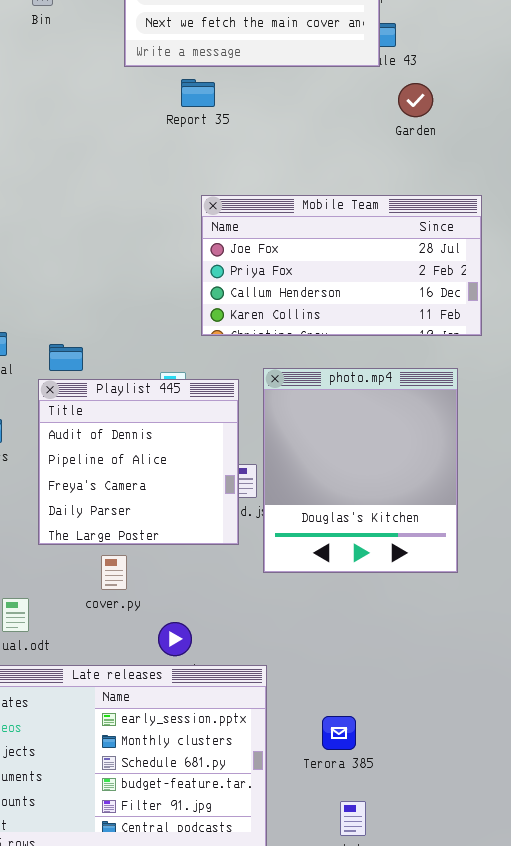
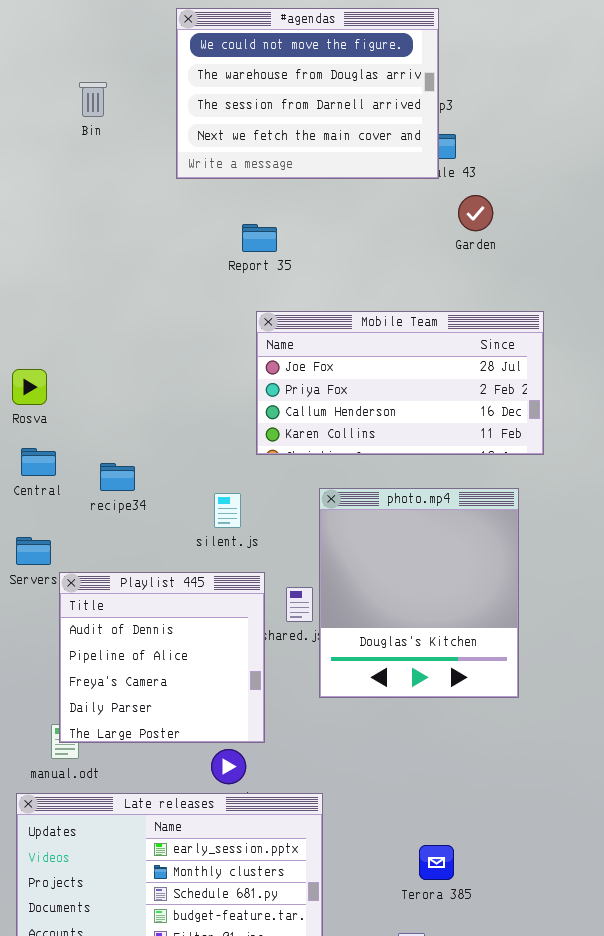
Report 35: [181,79,215,107] -> [242,224,277,252], moved
Playlist 445: [38,379,239,545] -> [59,572,265,743], moved
Terora 385: [322,716,356,750] -> [419,845,454,880], moved

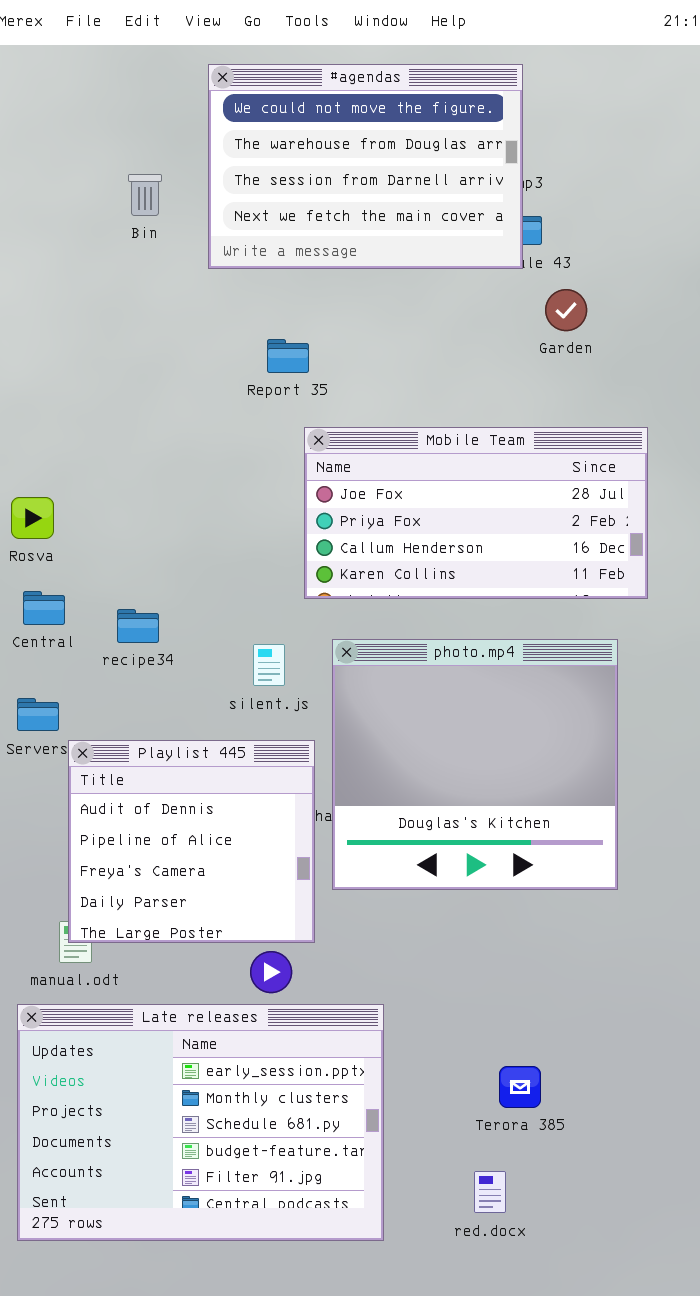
Bin: [79,82,107,117] -> [128,174,162,216], moved
Report 35: [242,224,277,252] -> [267,339,309,373], moved
photo.mp4: [319,488,519,698] -> [332,639,618,890], resized

